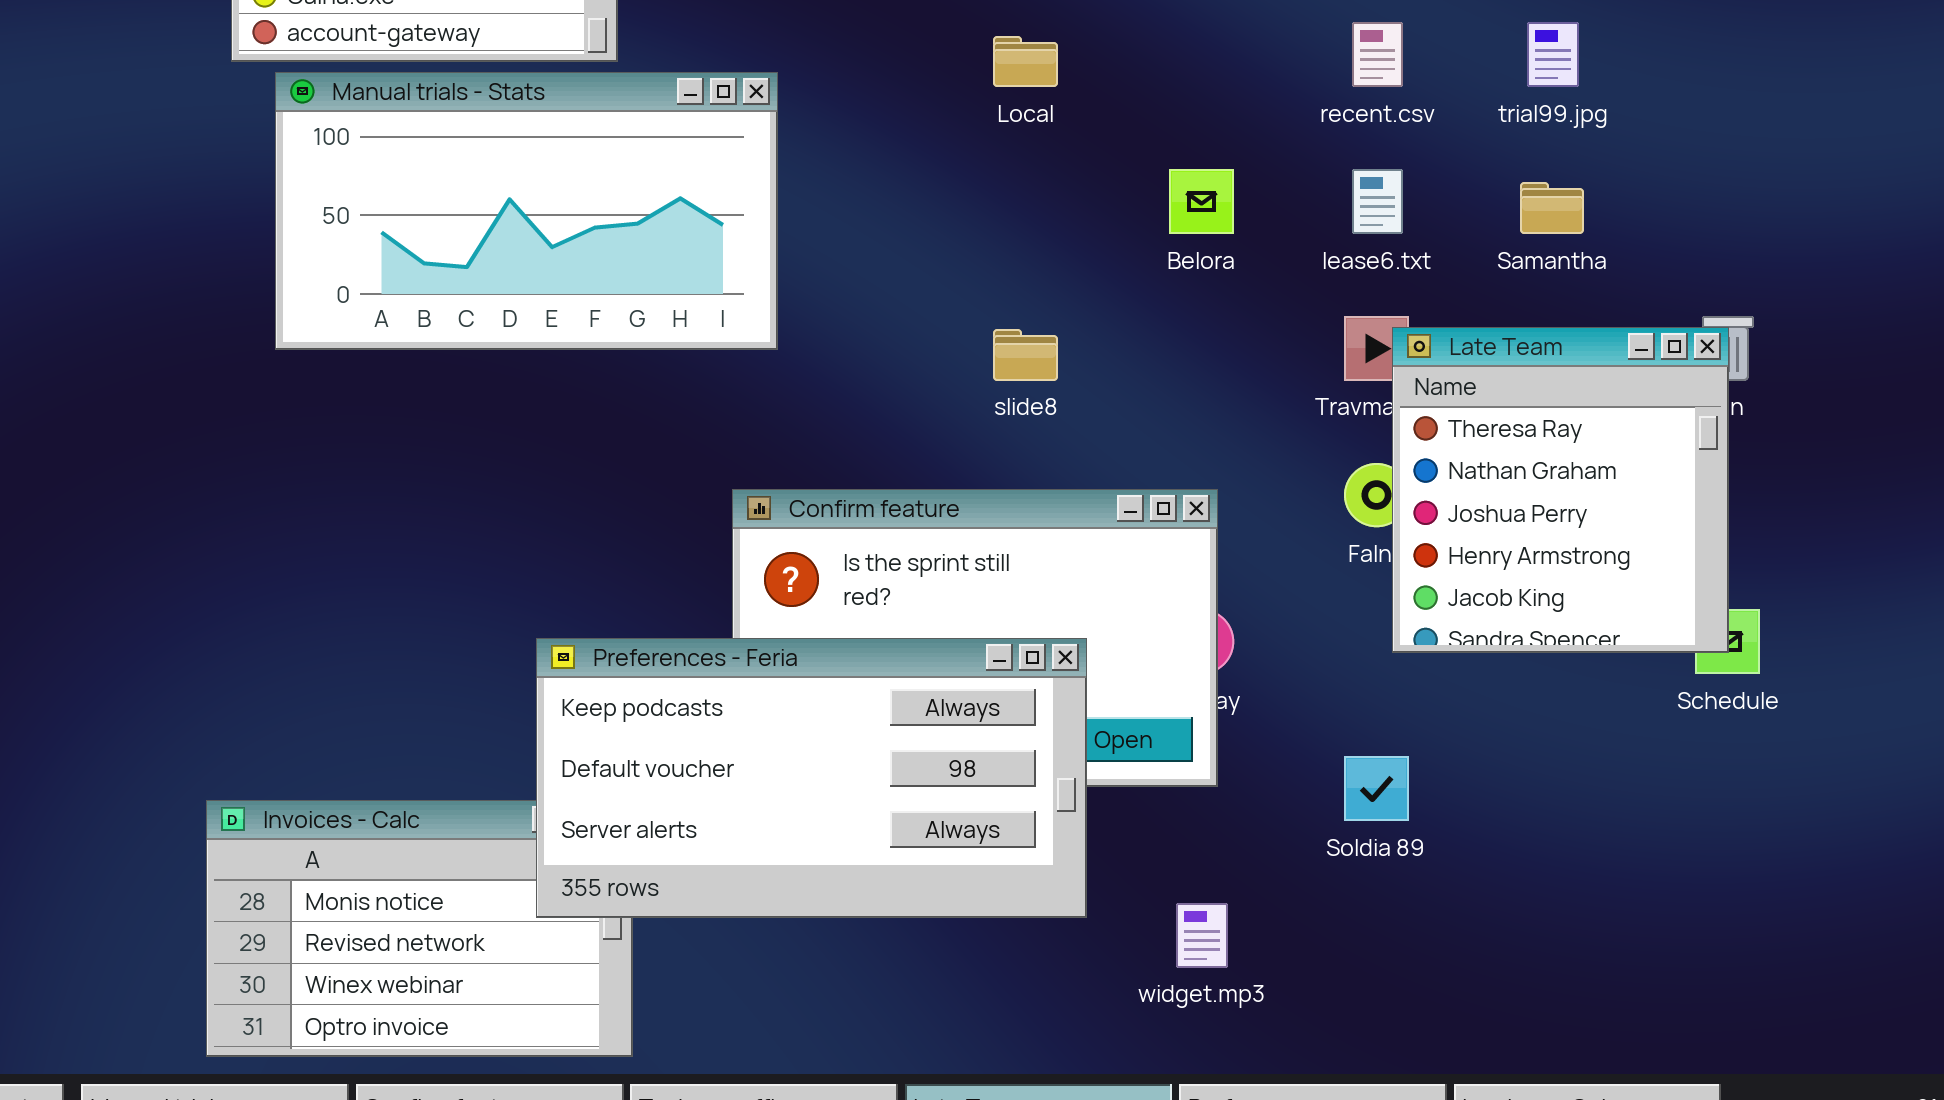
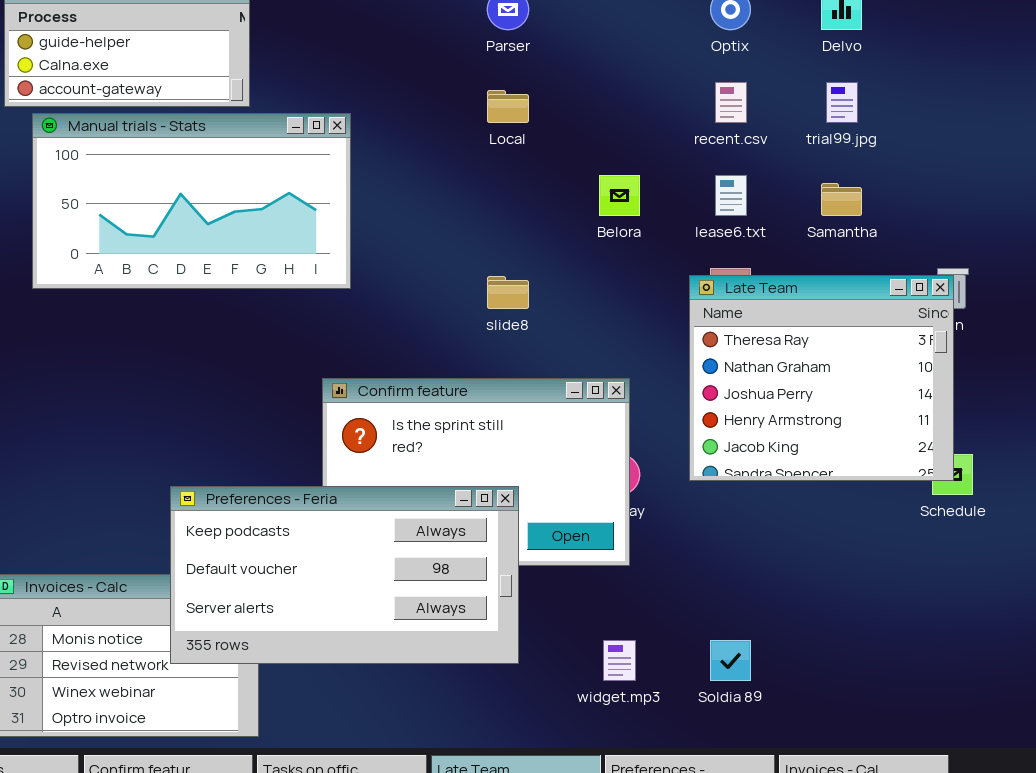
Late Team: [1392,327,1729,653] -> [689,275,954,481], resized
Preferences - Feria: [536,638,1087,918] -> [170,486,519,664], moved
Soldia 89: [1344,756,1409,821] -> [710,640,751,681], moved

